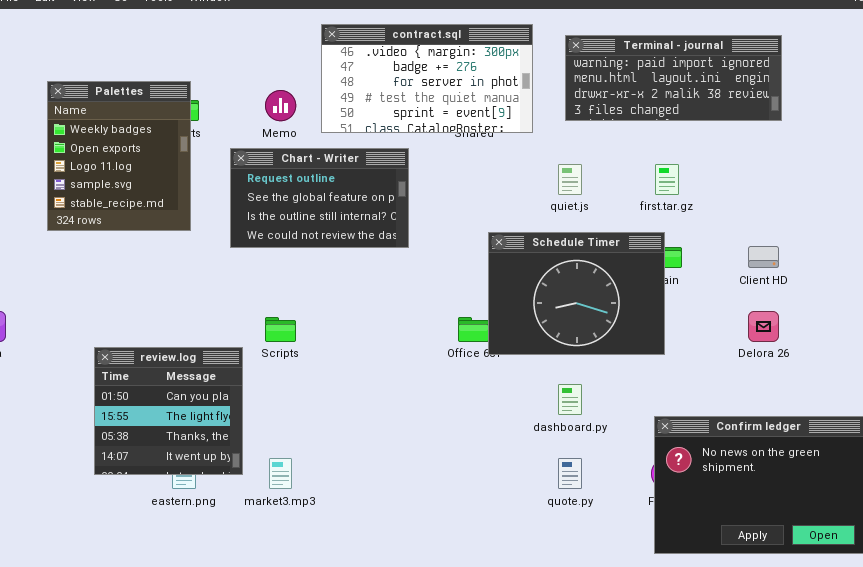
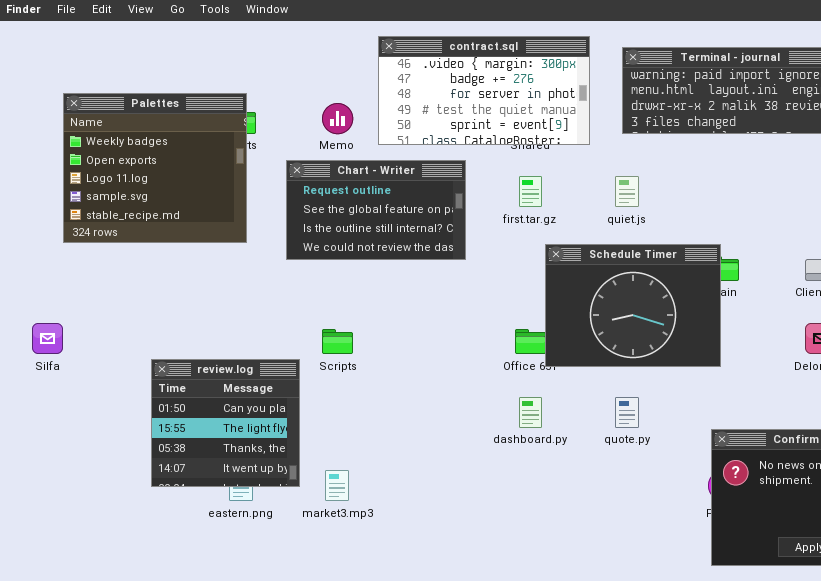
Palettes: [47,81,191,231] -> [63,93,247,243], resized
first.tar.gz: [655,164,679,195] -> [519,176,542,207], moved
dashboard.py: [558,384,582,415] -> [519,397,542,428], moved
quote.py: [558,458,582,489] -> [615,397,639,428], moved

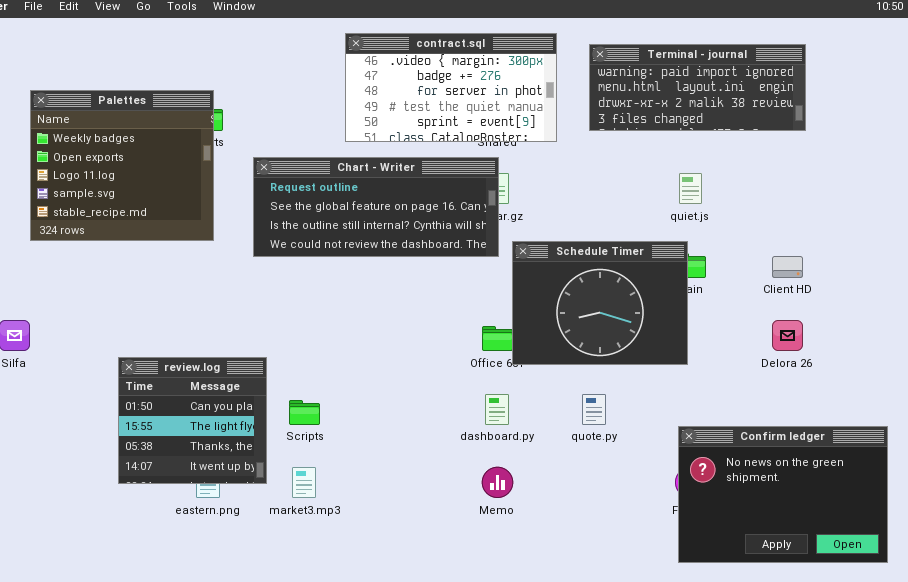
Memo: [322,103,353,134] -> [482,467,513,498], moved
Chart - Writer: [286,160,466,260] -> [253,157,499,257], resized
quiet.js: [615,176,639,207] -> [679,173,702,204], moved
Scripts: [322,329,353,354] -> [289,400,320,425], moved

